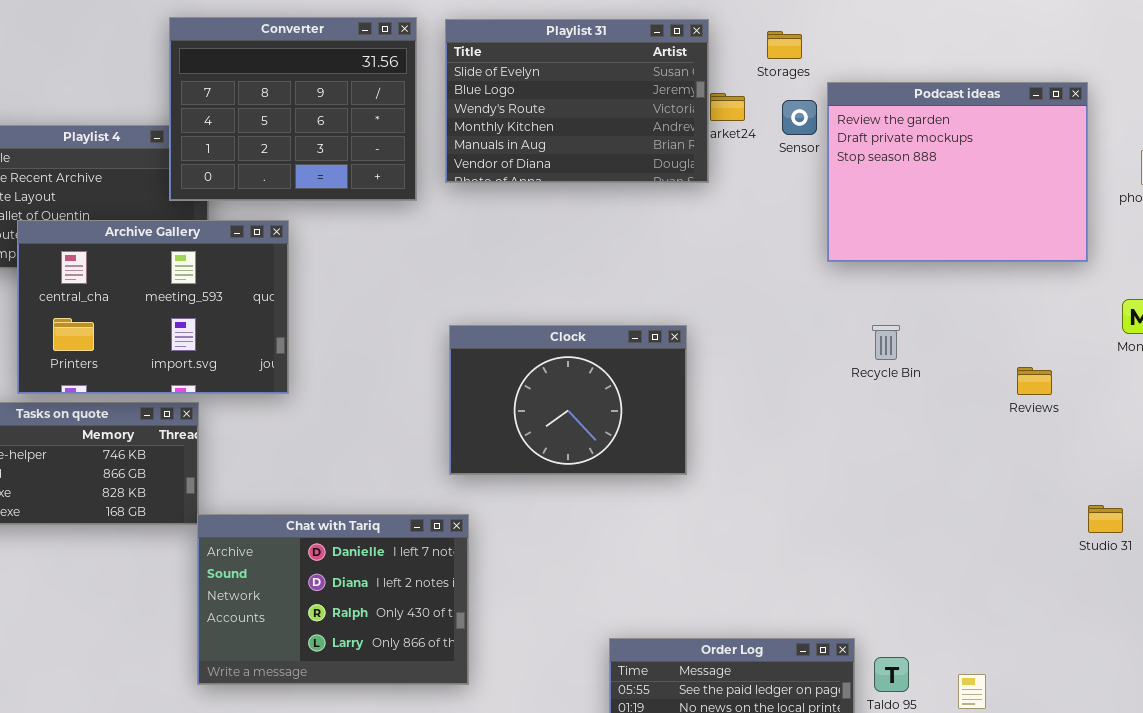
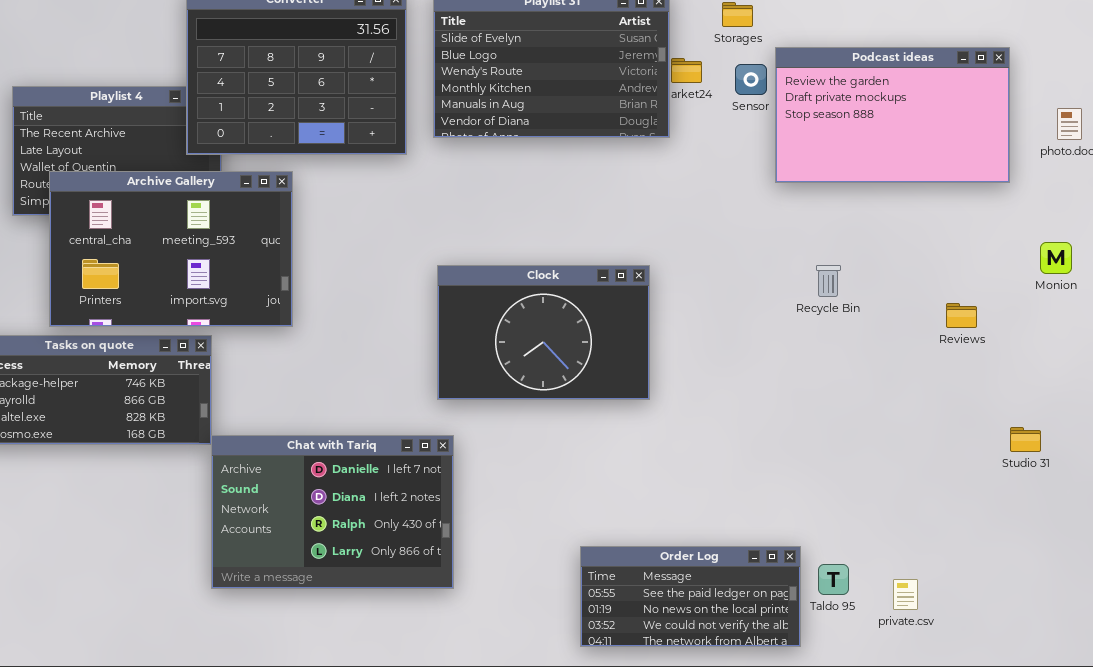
Podcast ideas: [827,82,1088,262] -> [775,47,1010,183], resized

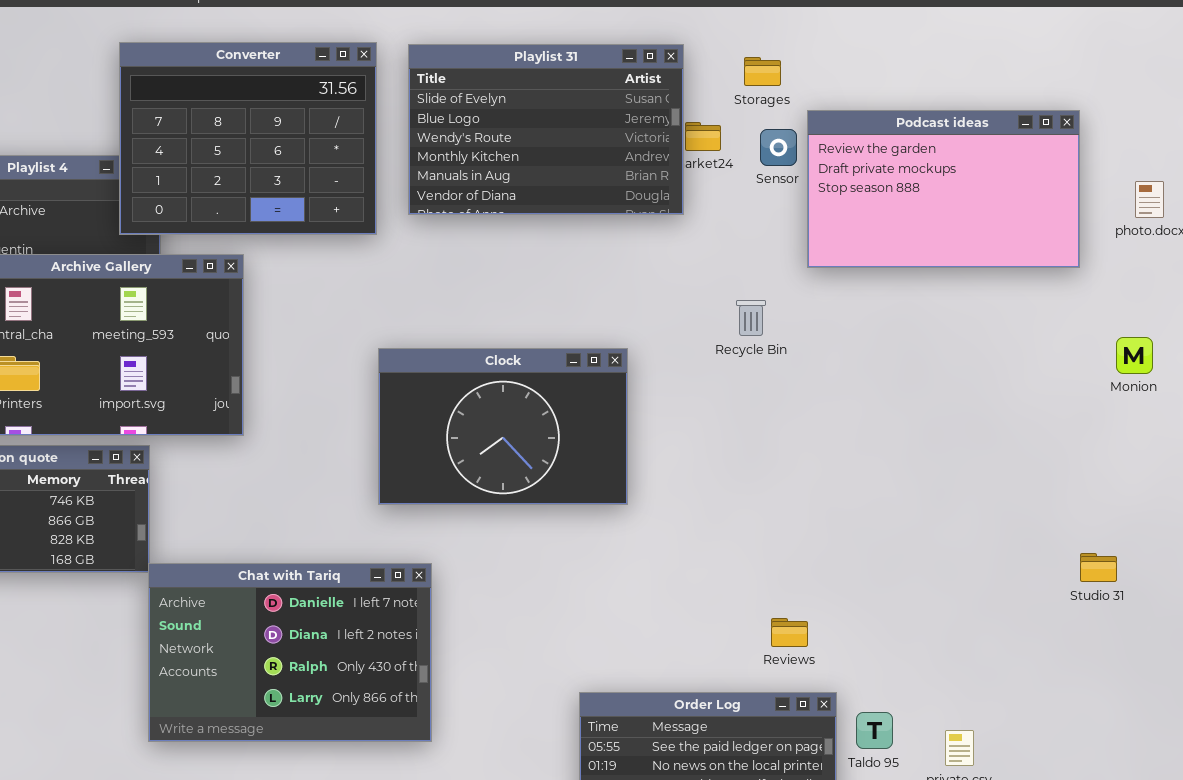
Clock: [437,265,650,400] -> [378,348,628,505], moved
Recycle Bin: [816,265,841,297] -> [736,300,766,336], moved
Reviews: [946,303,977,328] -> [771,618,808,647], moved

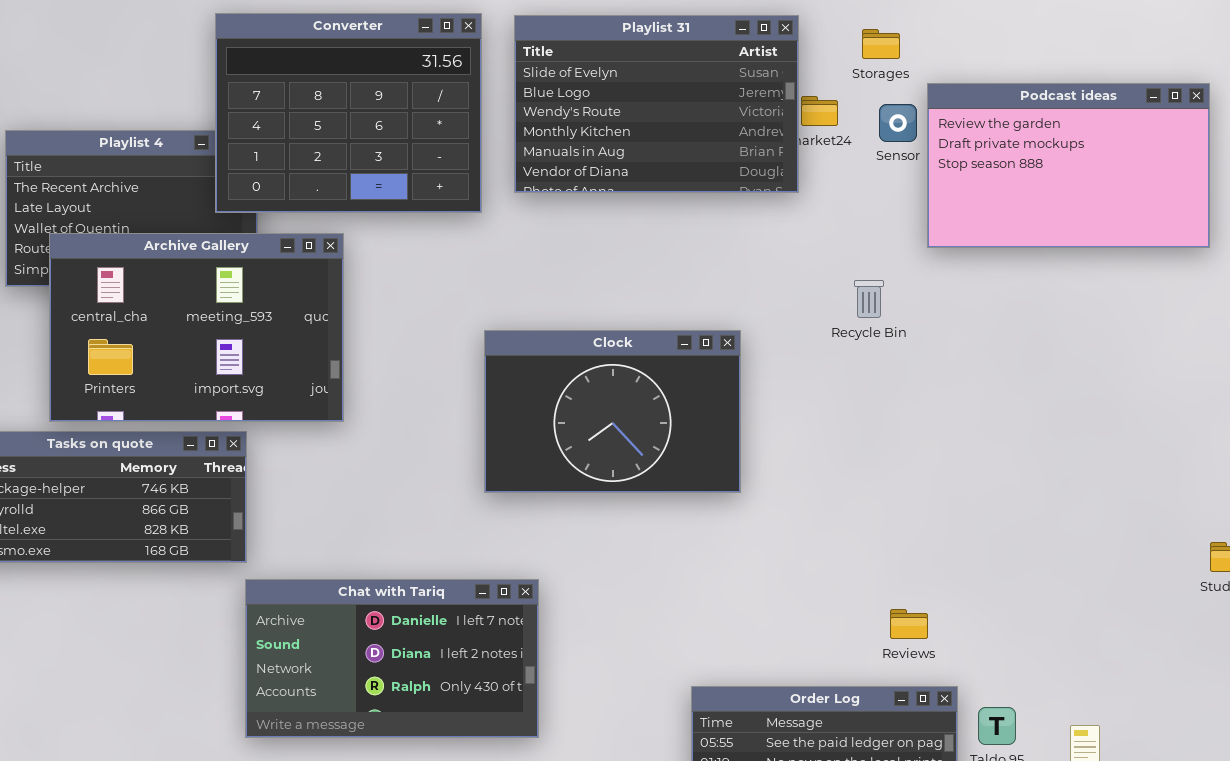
Chat with Tariq: [148,563,432,742] -> [245,579,539,738], resized

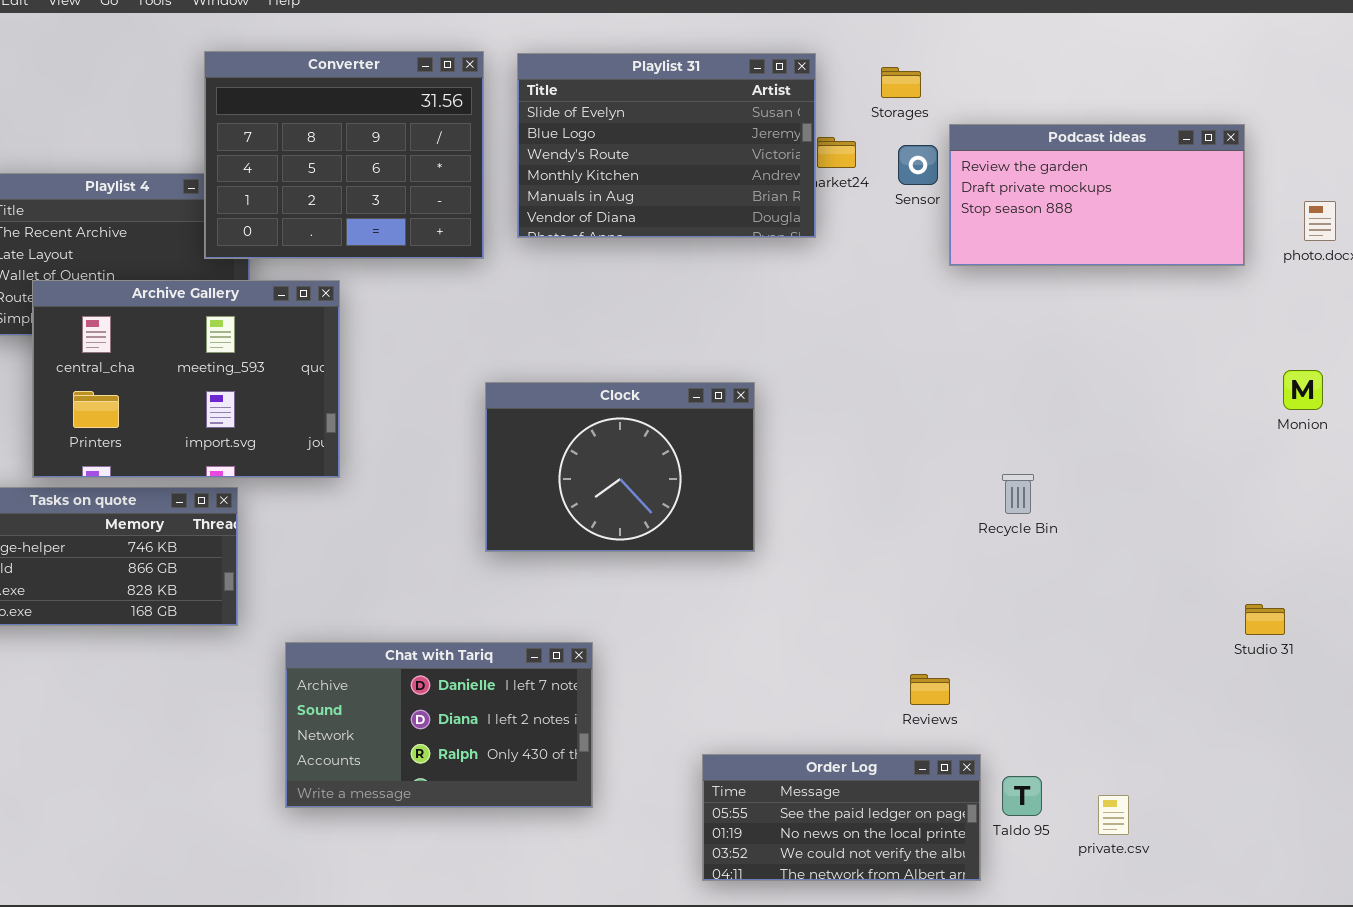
Podcast ideas: [927,83,1210,248] -> [949,124,1245,266], resized
Recycle Bin: [854,280,884,318] -> [1002,474,1034,514], moved
Chat with Tariq: [245,579,539,738] -> [285,642,593,808], moved

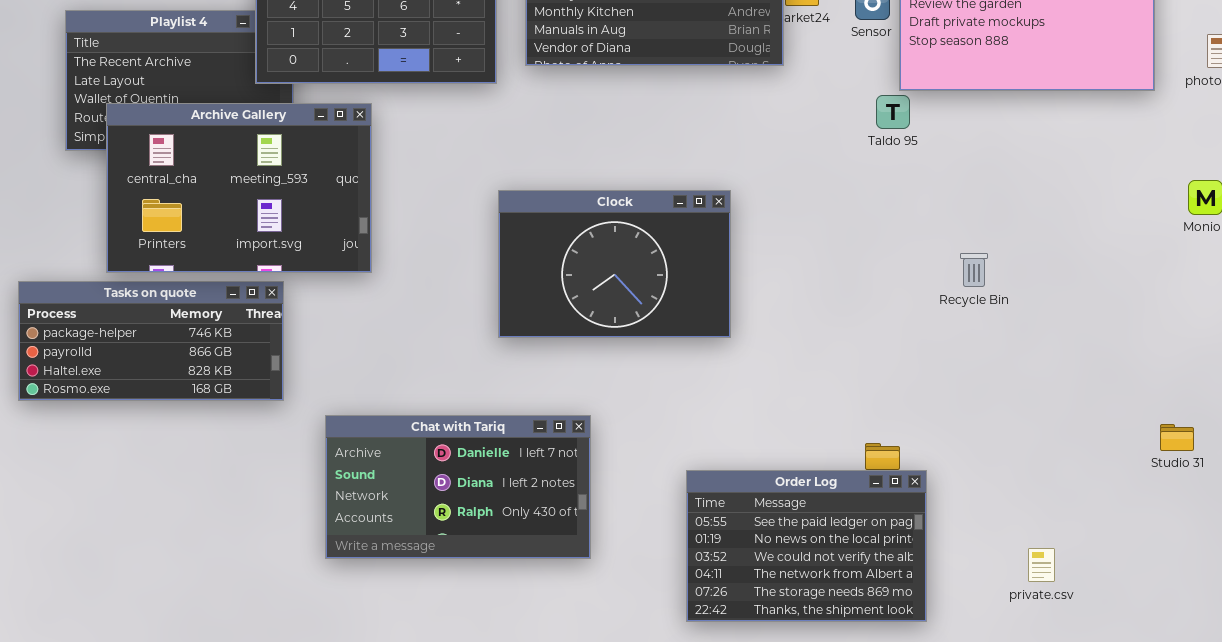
Recycle Bin: [1002,474,1034,514] -> [960,253,988,287], moved
Studio 31: [1245,604,1285,635] -> [1160,424,1194,451], moved
Order Log: [702,754,981,881] -> [686,470,927,622], resized
Taldo 95: [1002,776,1042,816] -> [876,95,910,129], moved

